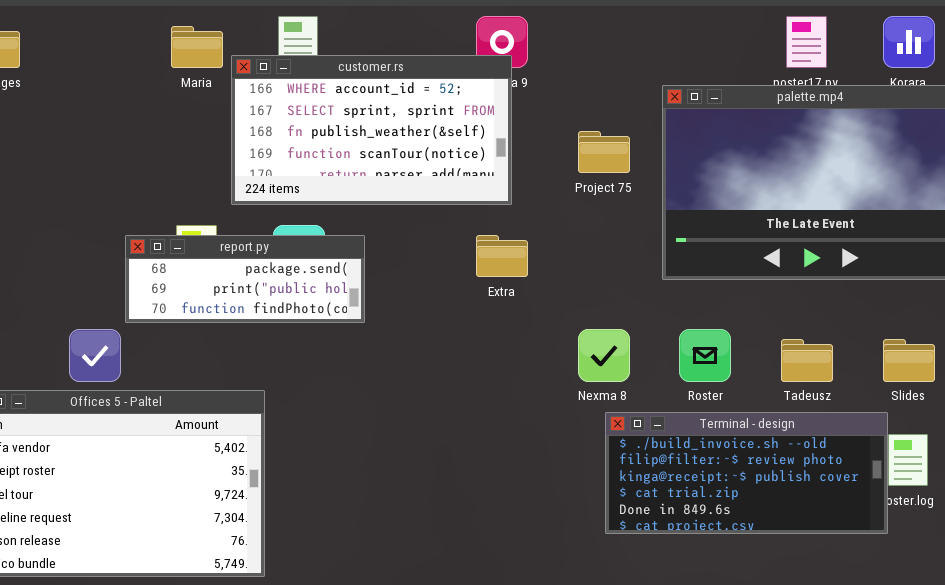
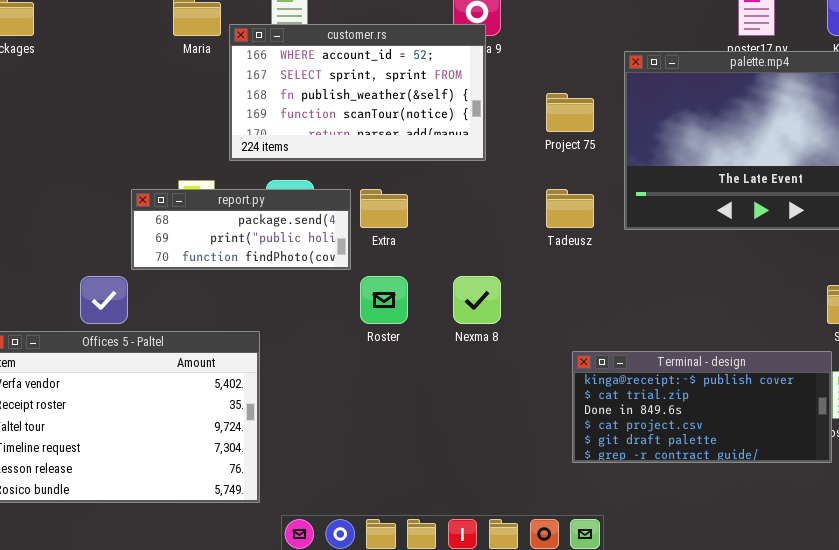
Extra: [476,235,528,277] -> [360,189,408,228], moved
Nexma 8: [578,329,630,382] -> [453,276,501,324], moved
Roster: [679,329,731,382] -> [360,276,408,324], moved
Tadeusz: [781,339,833,382] -> [546,189,594,228], moved
Terminal - design: [605,412,888,534] -> [572,351,832,463], scrolled down 2 rows

